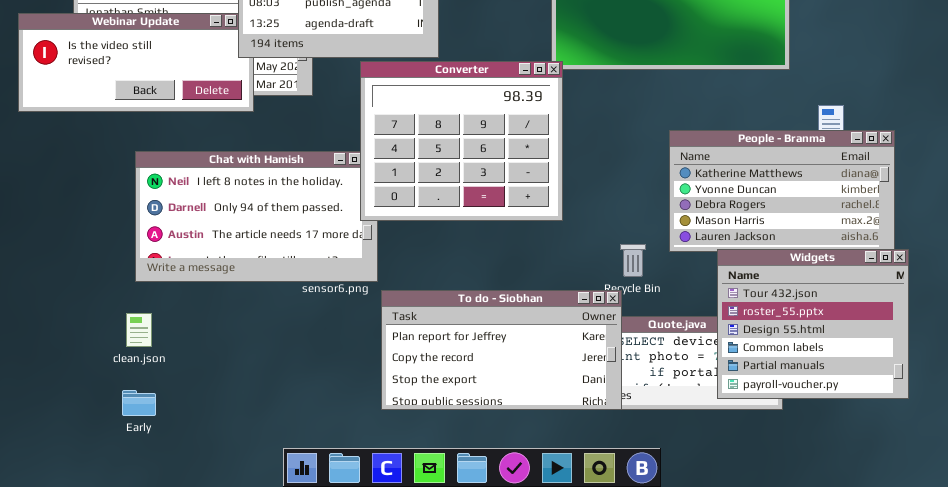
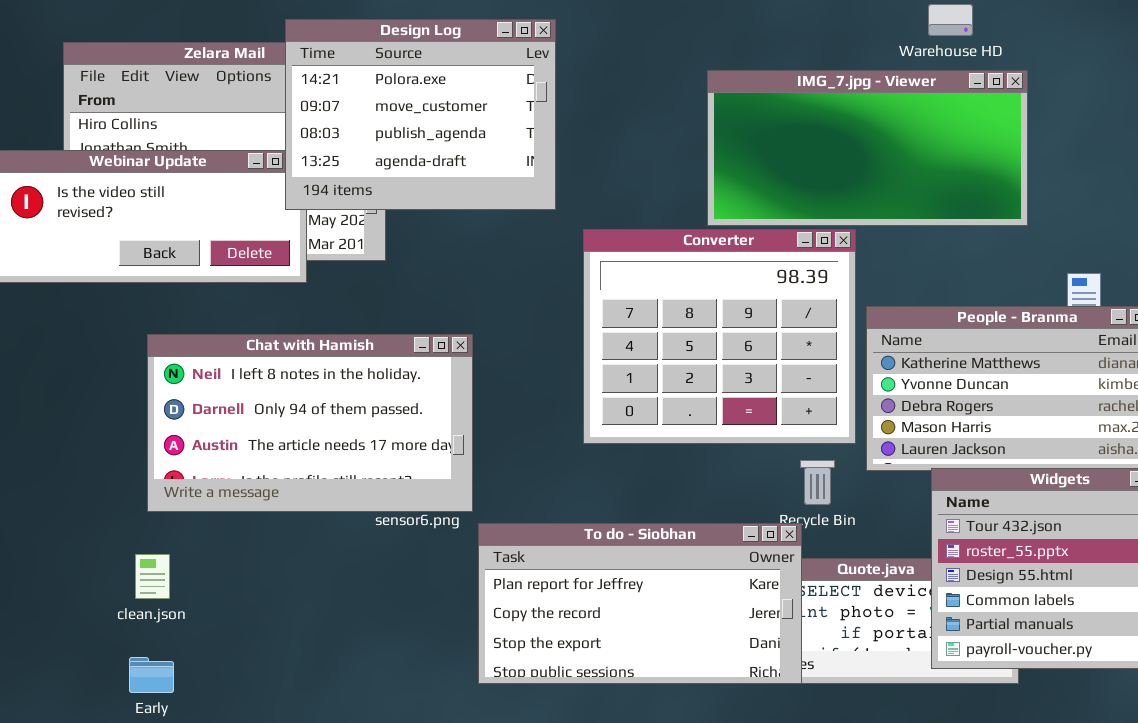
Converter: [360,61,563,221] -> [583,229,856,444], moved

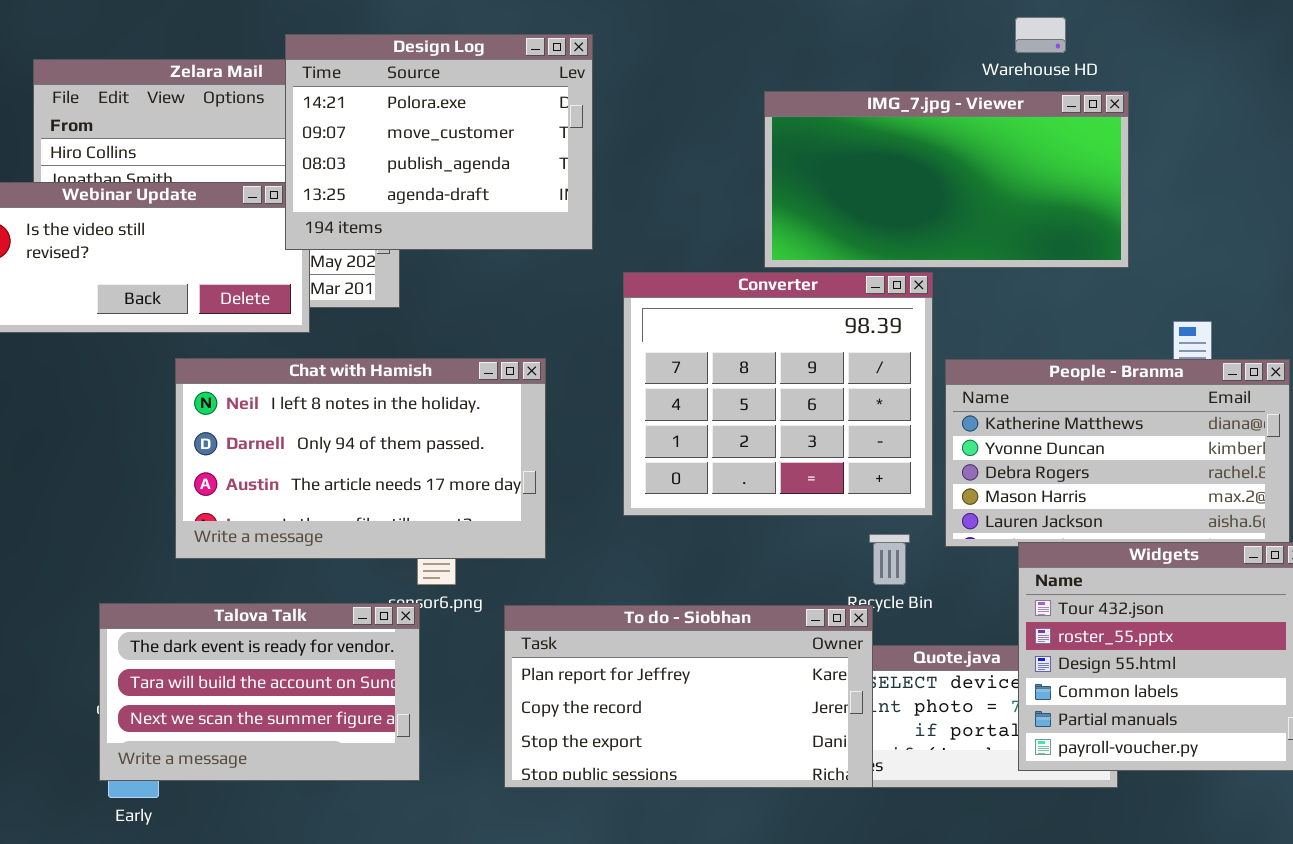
Chat with Hamish: [147,334,473,512] -> [175,358,546,559], moved
Talova Talk: none -> [99,603,420,781], opened

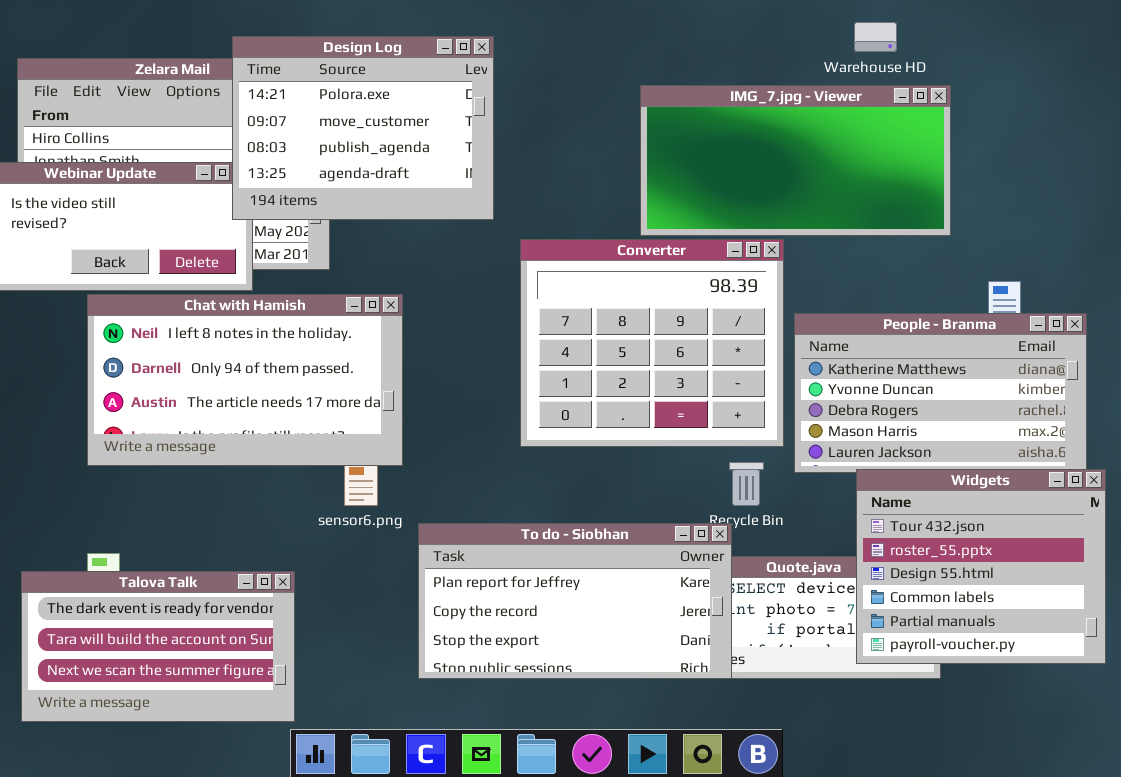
Chat with Hamish: [175,358,546,559] -> [87,294,403,466], moved
Talova Talk: [99,603,420,781] -> [21,571,295,722], moved

